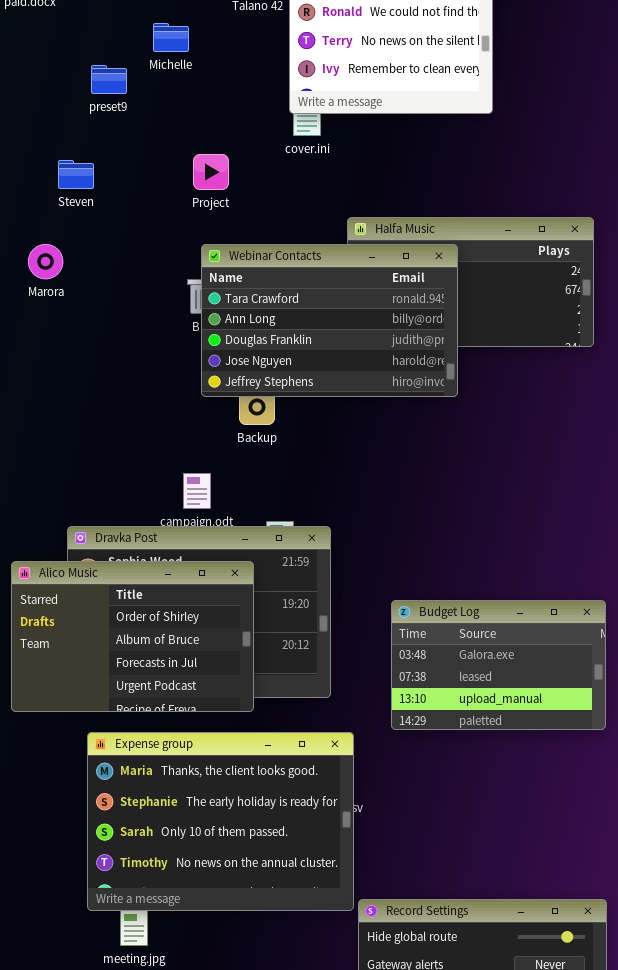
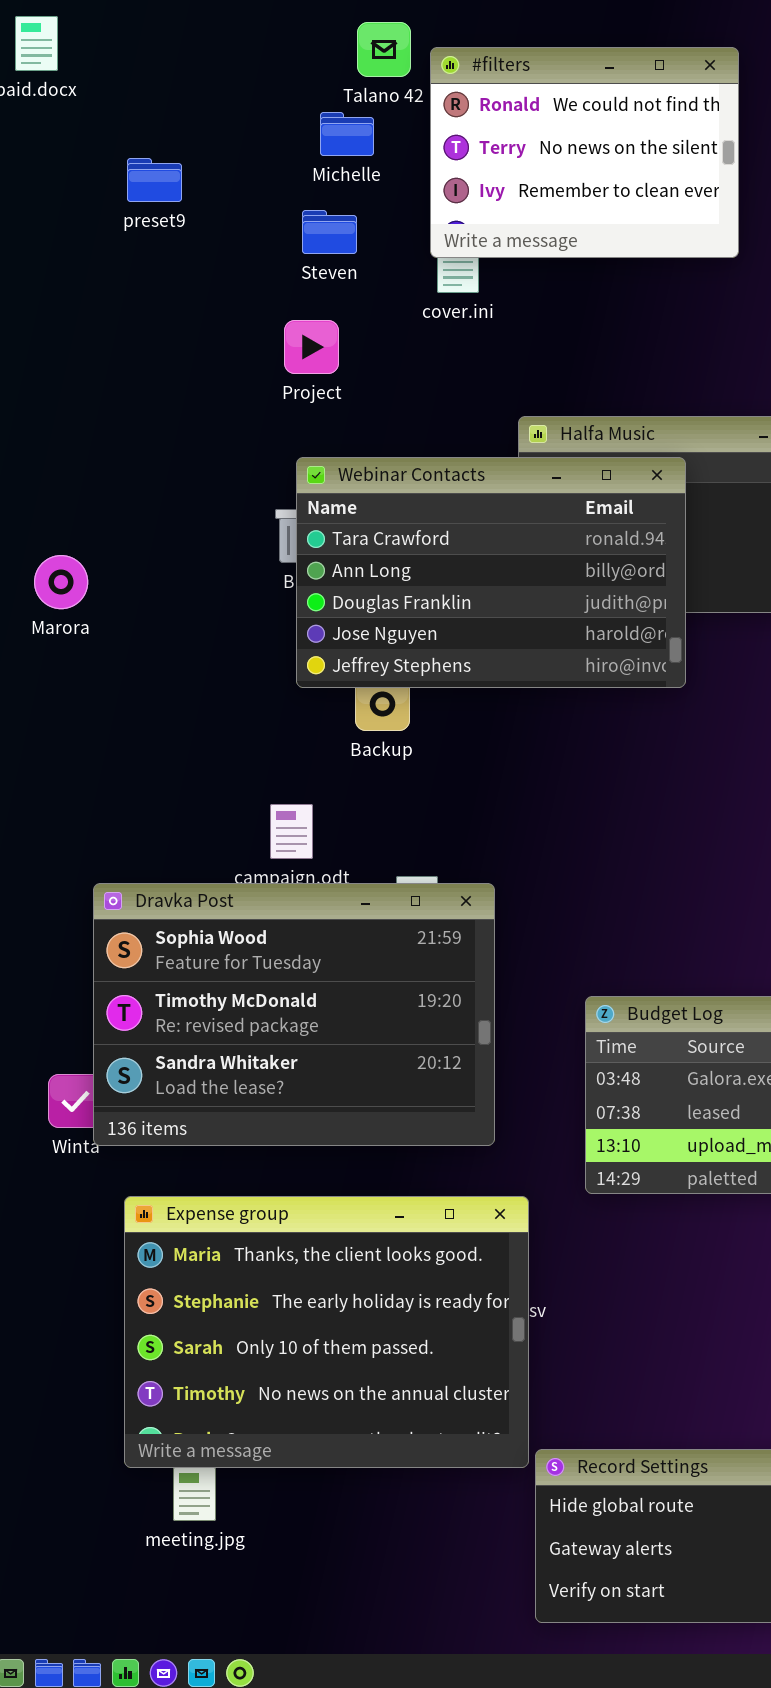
Michelle: [153,23,189,52] -> [320,112,374,156], moved
preset9: [91,65,127,94] -> [127,158,182,202], moved
Steven: [58,160,94,189] -> [302,210,357,254], moved
Marora: [28,244,63,279] -> [34,555,88,609], moved
Alico Music: [11,561,254,712] -> none, closed

